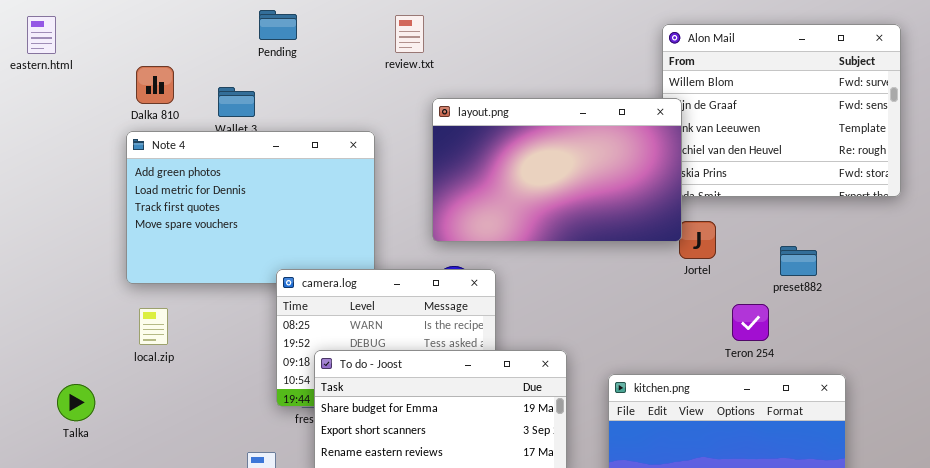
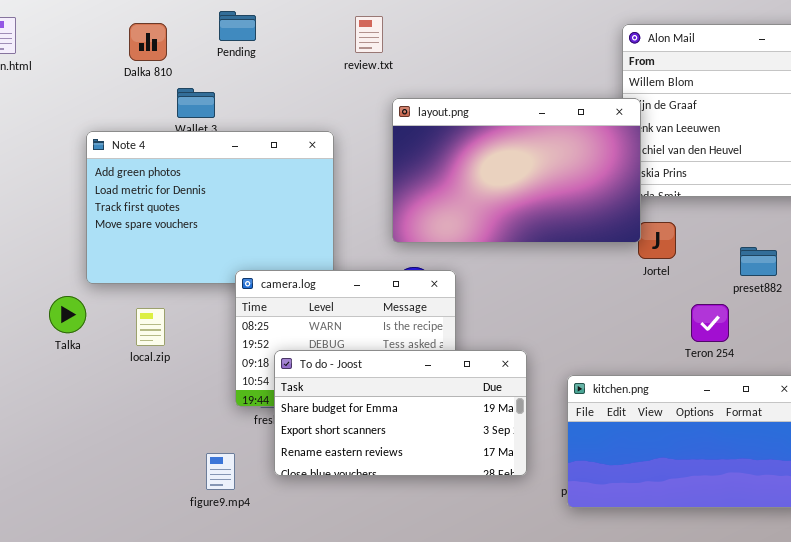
Dalka 810: [136,66,174,104] -> [129,23,167,61], moved
local.zip: [139,308,168,345] -> [136,308,165,346], moved
Talka: [57,384,95,421] -> [49,296,86,333], moved

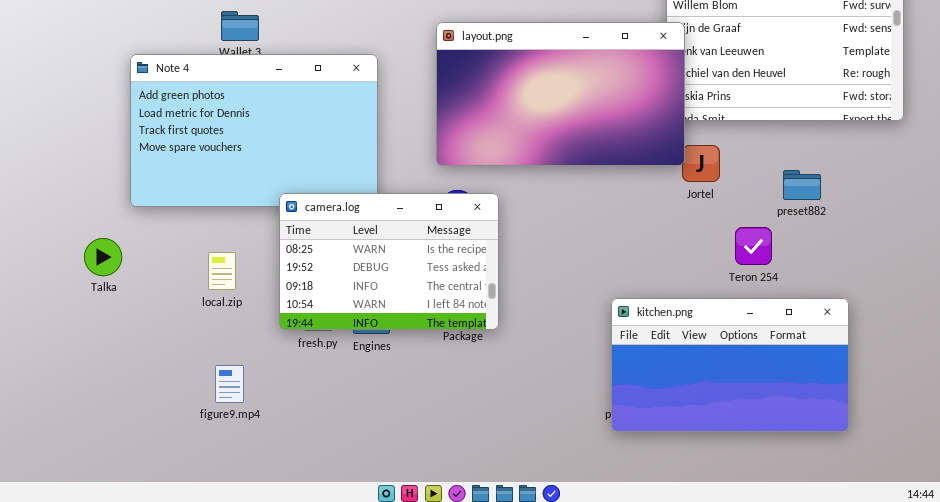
Talka: [49,296,86,333] -> [84,238,122,276], moved
local.zip: [136,308,165,346] -> [208,252,236,290], moved
To do - Joost: [274,350,527,476] -> none, closed
figure9.mp4: [206,453,235,490] -> [215,365,244,403], moved

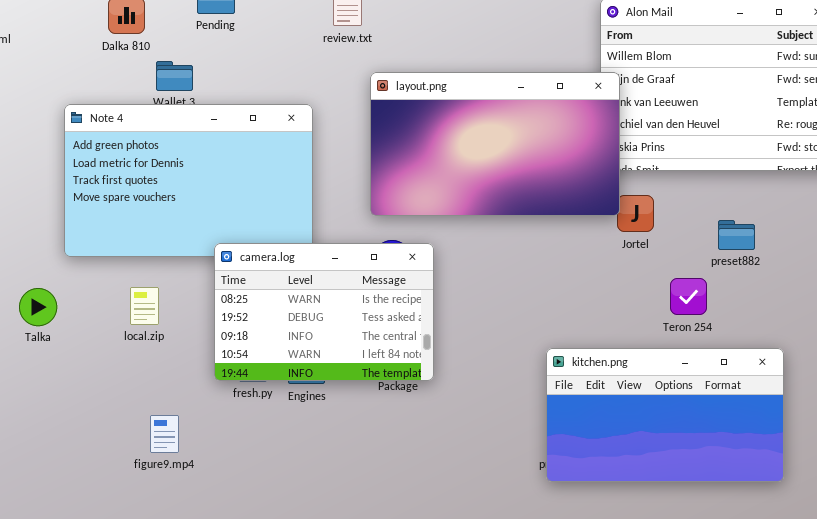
local.zip: [208,252,236,290] -> [130,287,159,325], moved

